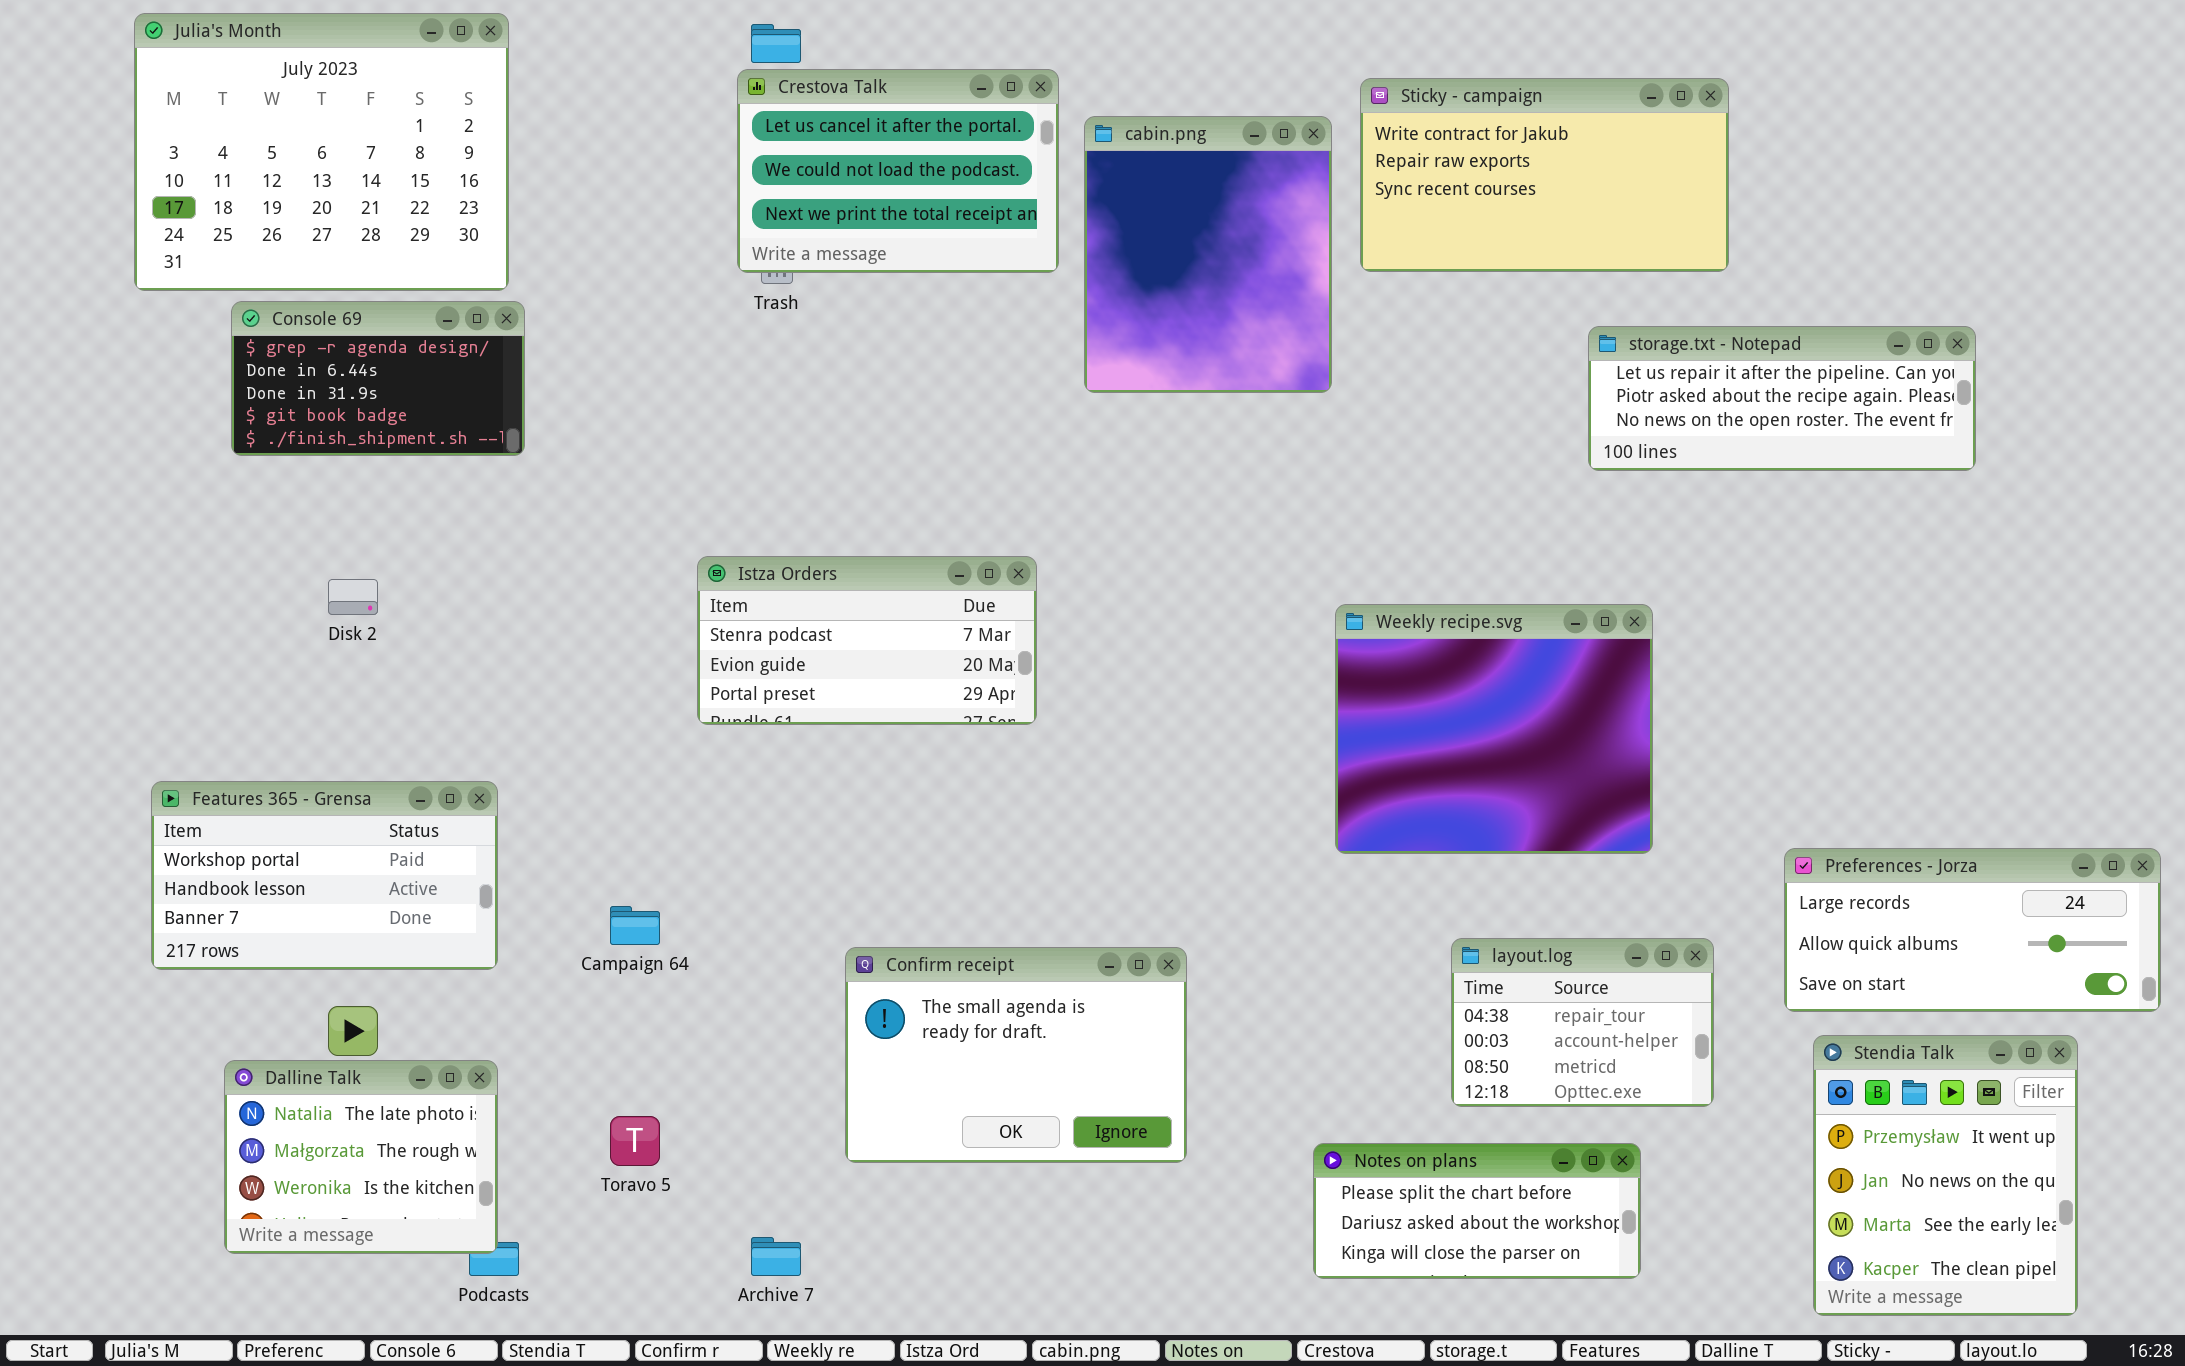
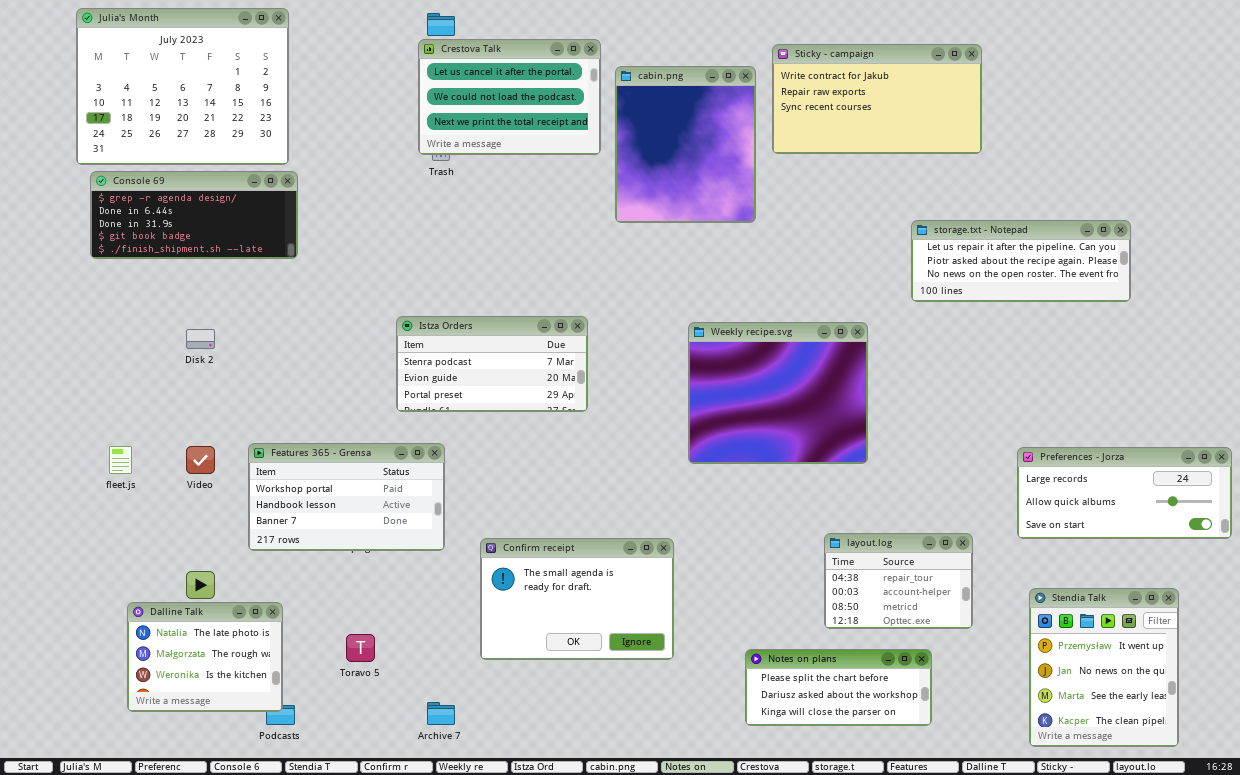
Console 69: [231,301,525,456] -> [90,171,298,259], resized
storage.txt - Notepad: [1588,326,1976,471] -> [911,220,1131,302], moved
Weekly recipe.svg: [1335,604,1653,854] -> [688,322,868,464], moved
Features 365 - Grensa: [151,781,498,970] -> [248,443,445,551], moved
Preferences - Jorza: [1784,848,2161,1012] -> [1017,447,1232,539], moved

